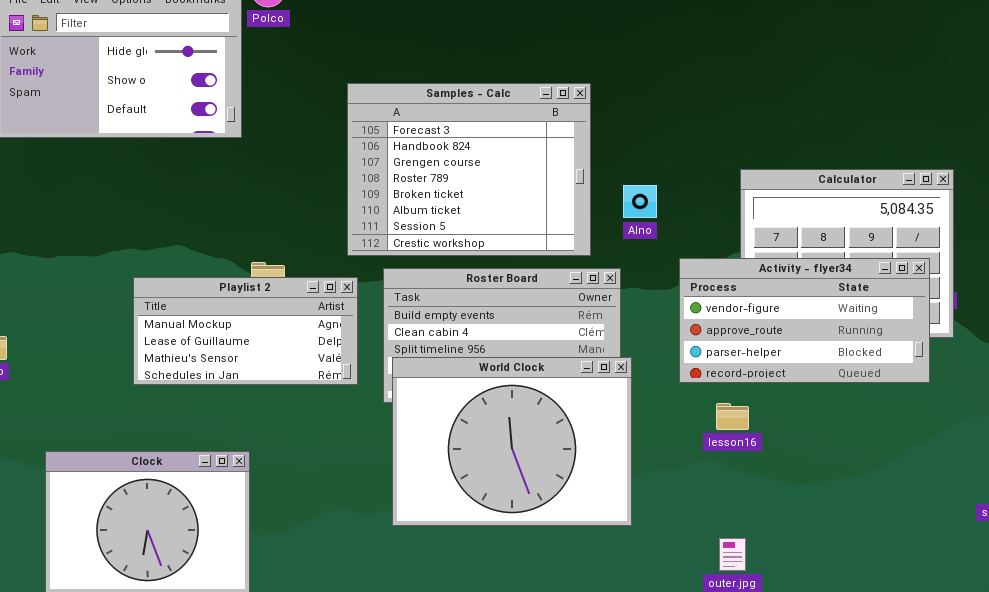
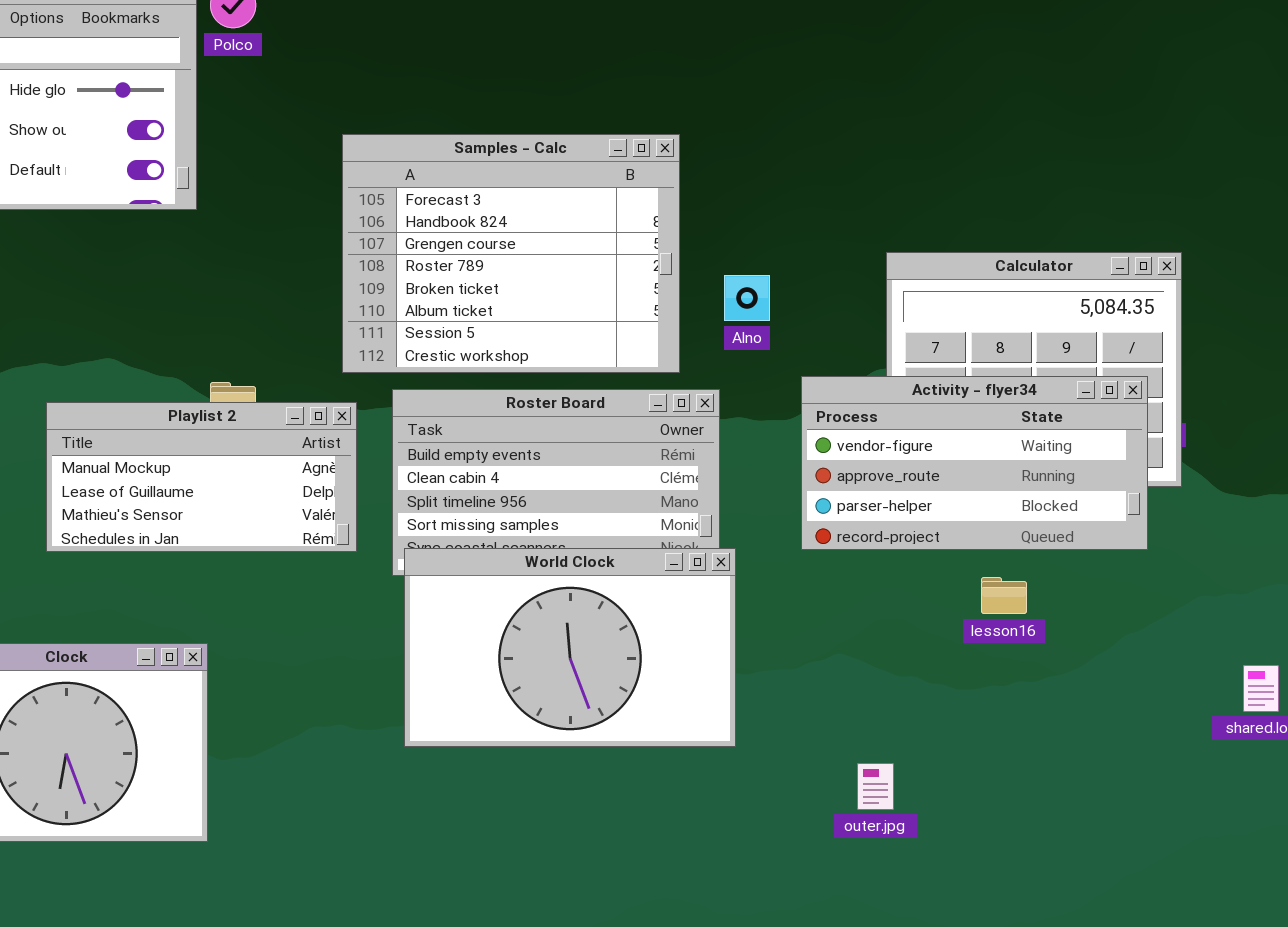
World Clock: [392,357,632,526] -> [404,548,736,747], resized
lesson16: [716,403,749,430] -> [981,577,1027,614], moved

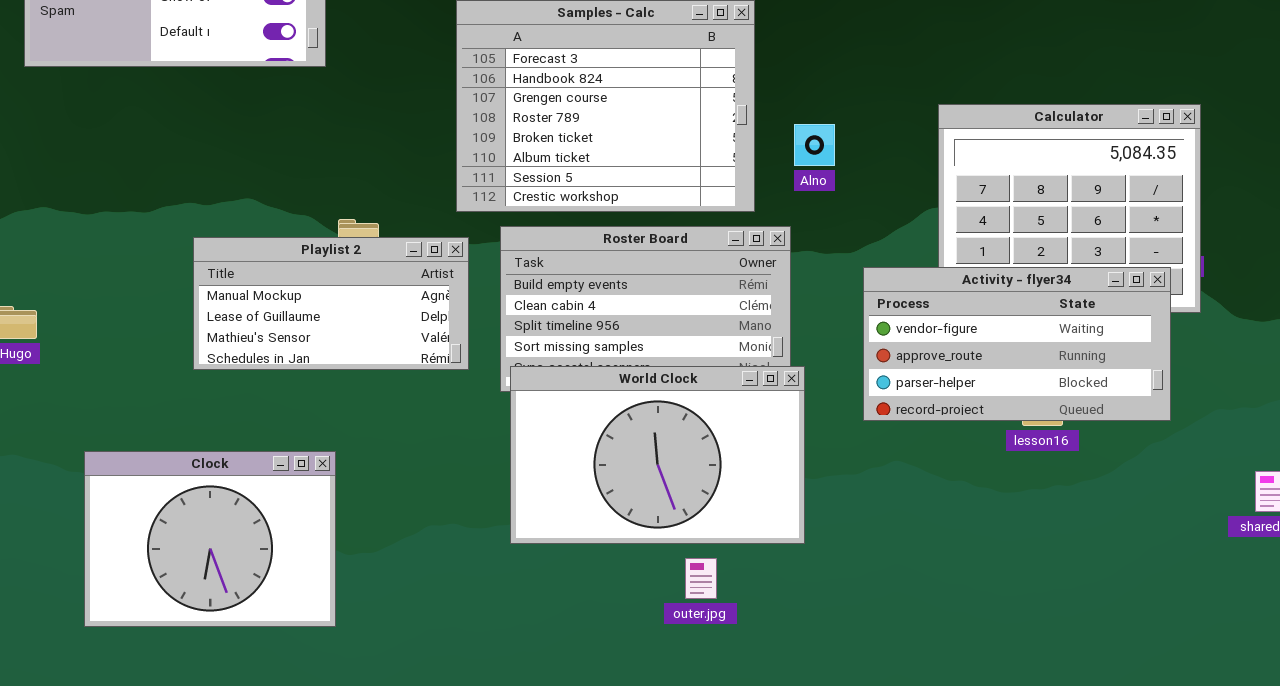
Activity - flyer34: [801,376,1148,550] -> [863,267,1171,421], moved
outer.jpg: [857,763,894,810] -> [685,558,717,599], moved

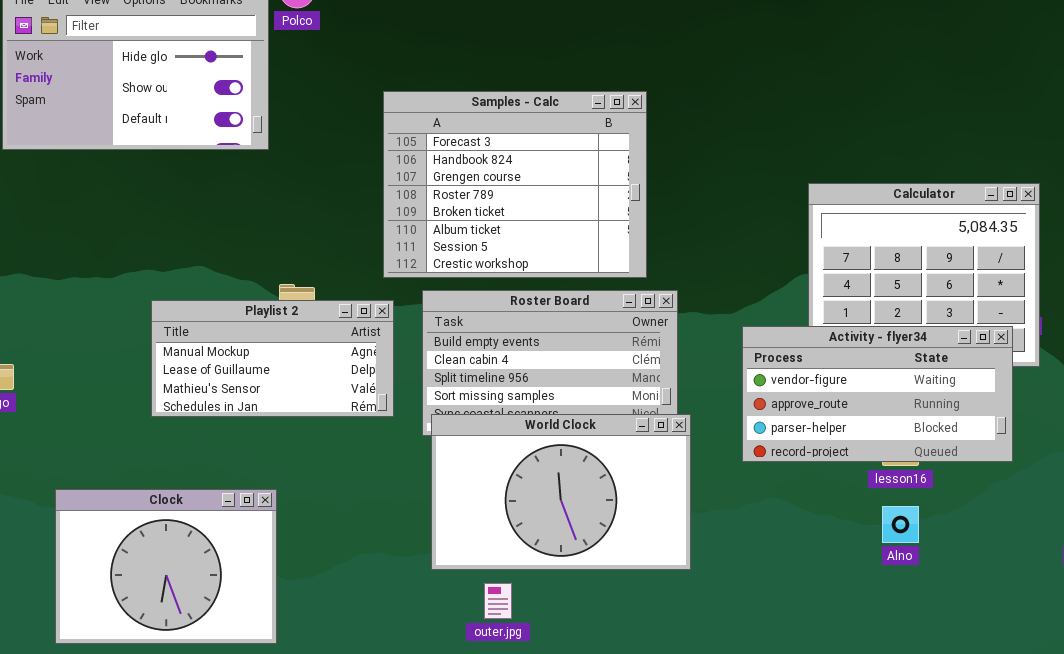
Alno: [794,124,835,166] -> [882,506,919,543], moved
outer.jpg: [685,558,717,599] -> [484,583,512,619], moved

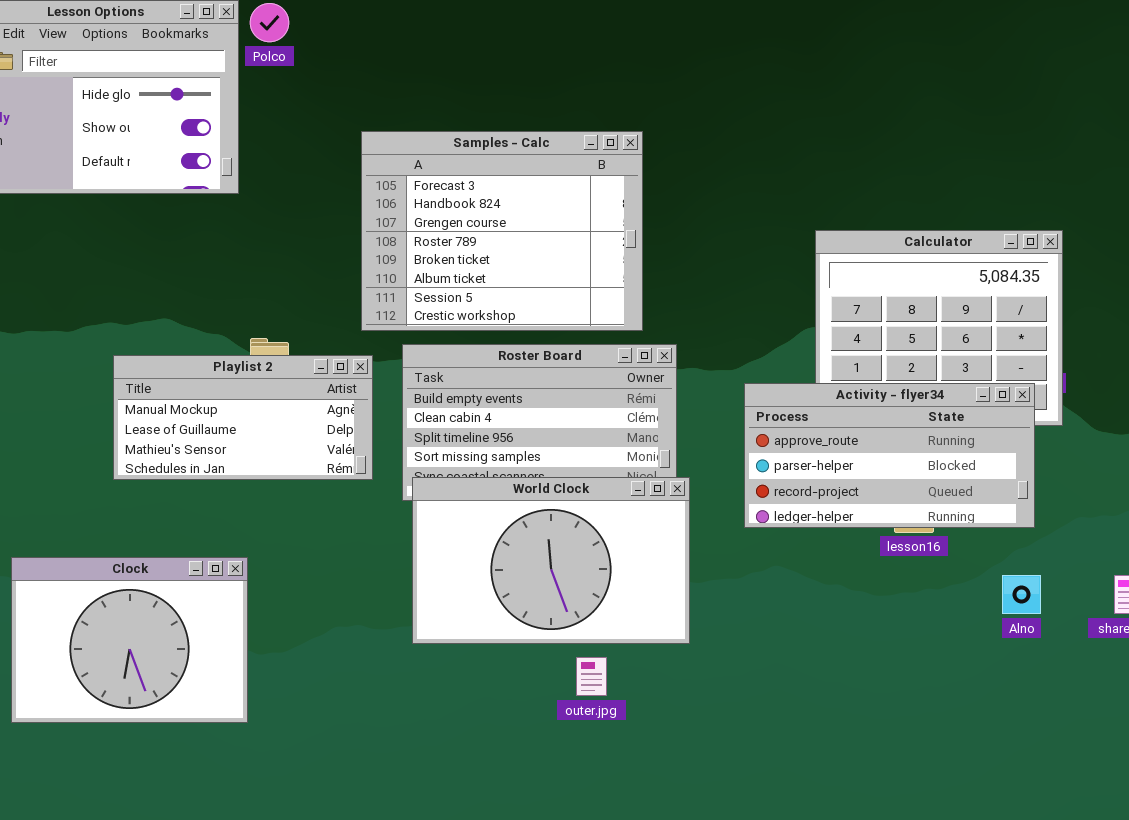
Activity - flyer34: [742,326,1013,462] -> [744,383,1035,528], scrolled down 1 row
Alno: [882,506,919,543] -> [1002,575,1041,614], moved
outer.jpg: [484,583,512,619] -> [576,657,607,696], moved

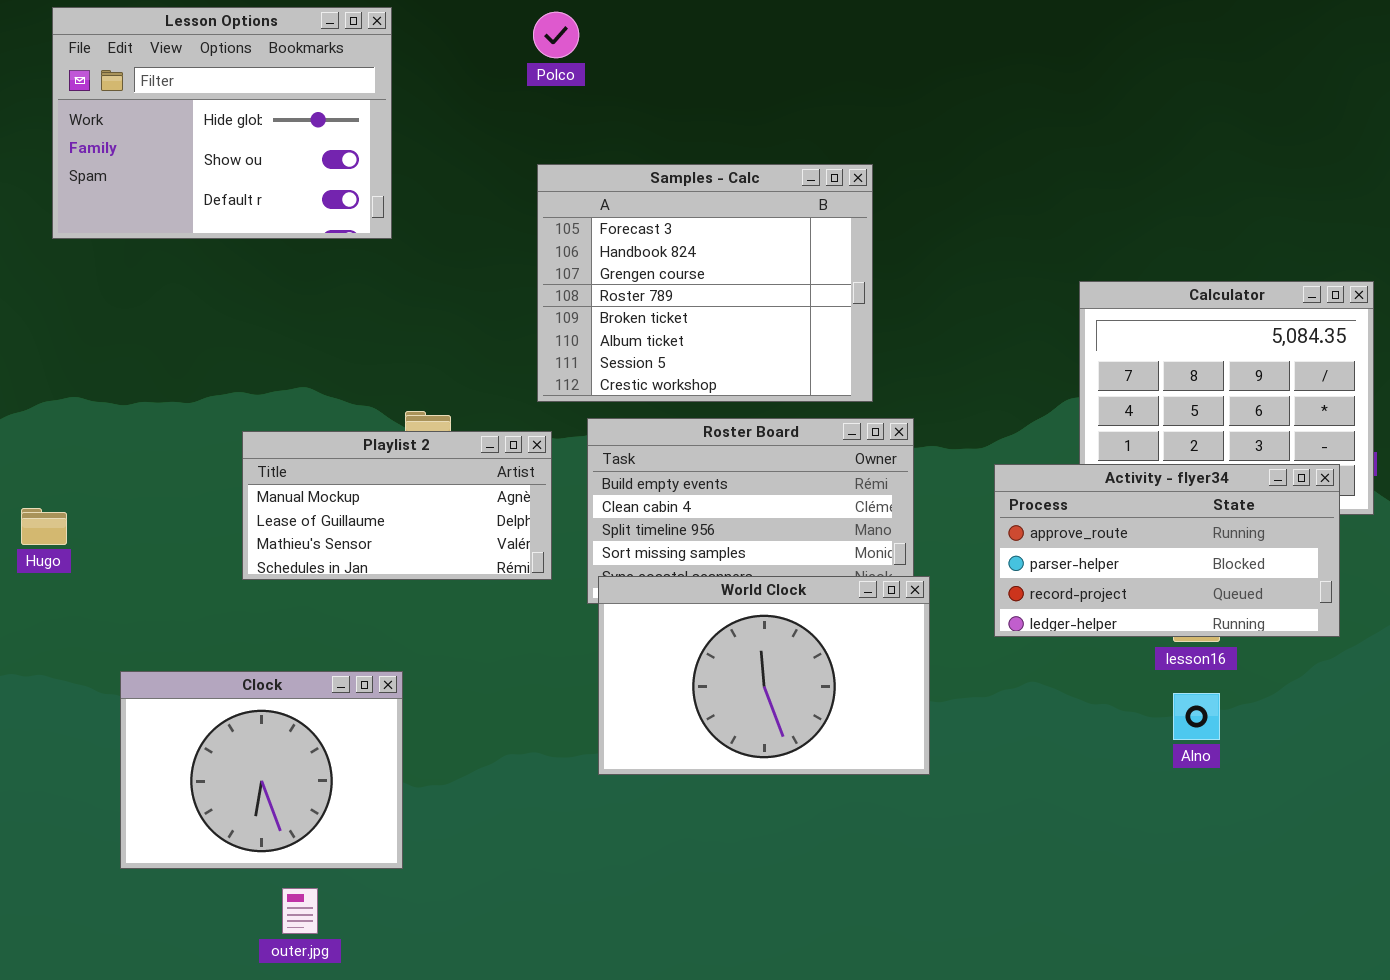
Polco: [250,3,289,42] -> [533,12,579,58], moved
Alno: [1002,575,1041,614] -> [1173,693,1220,740], moved
outer.jpg: [576,657,607,696] -> [282,888,318,934], moved

